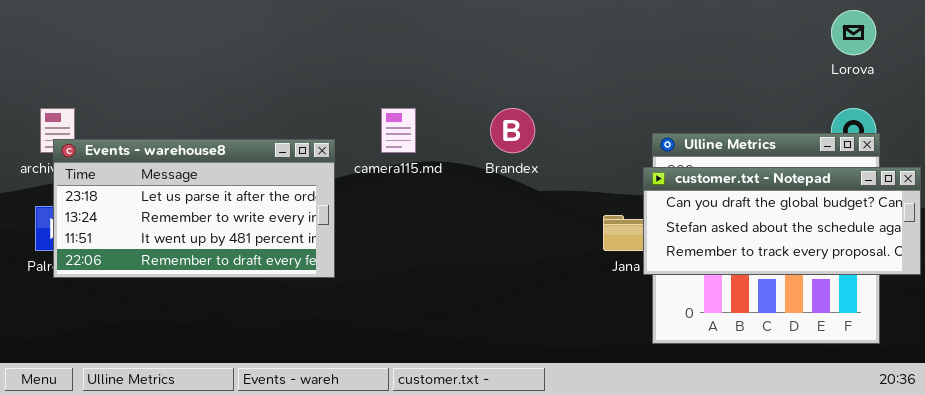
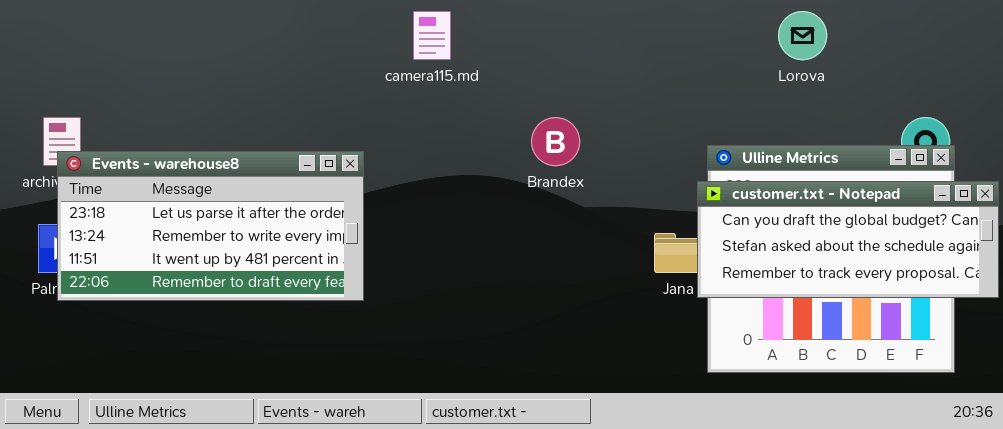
Lorova: [831,10,876,55] -> [778,11,827,60], moved
camera115.md: [381,108,416,153] -> [413,11,451,60], moved

